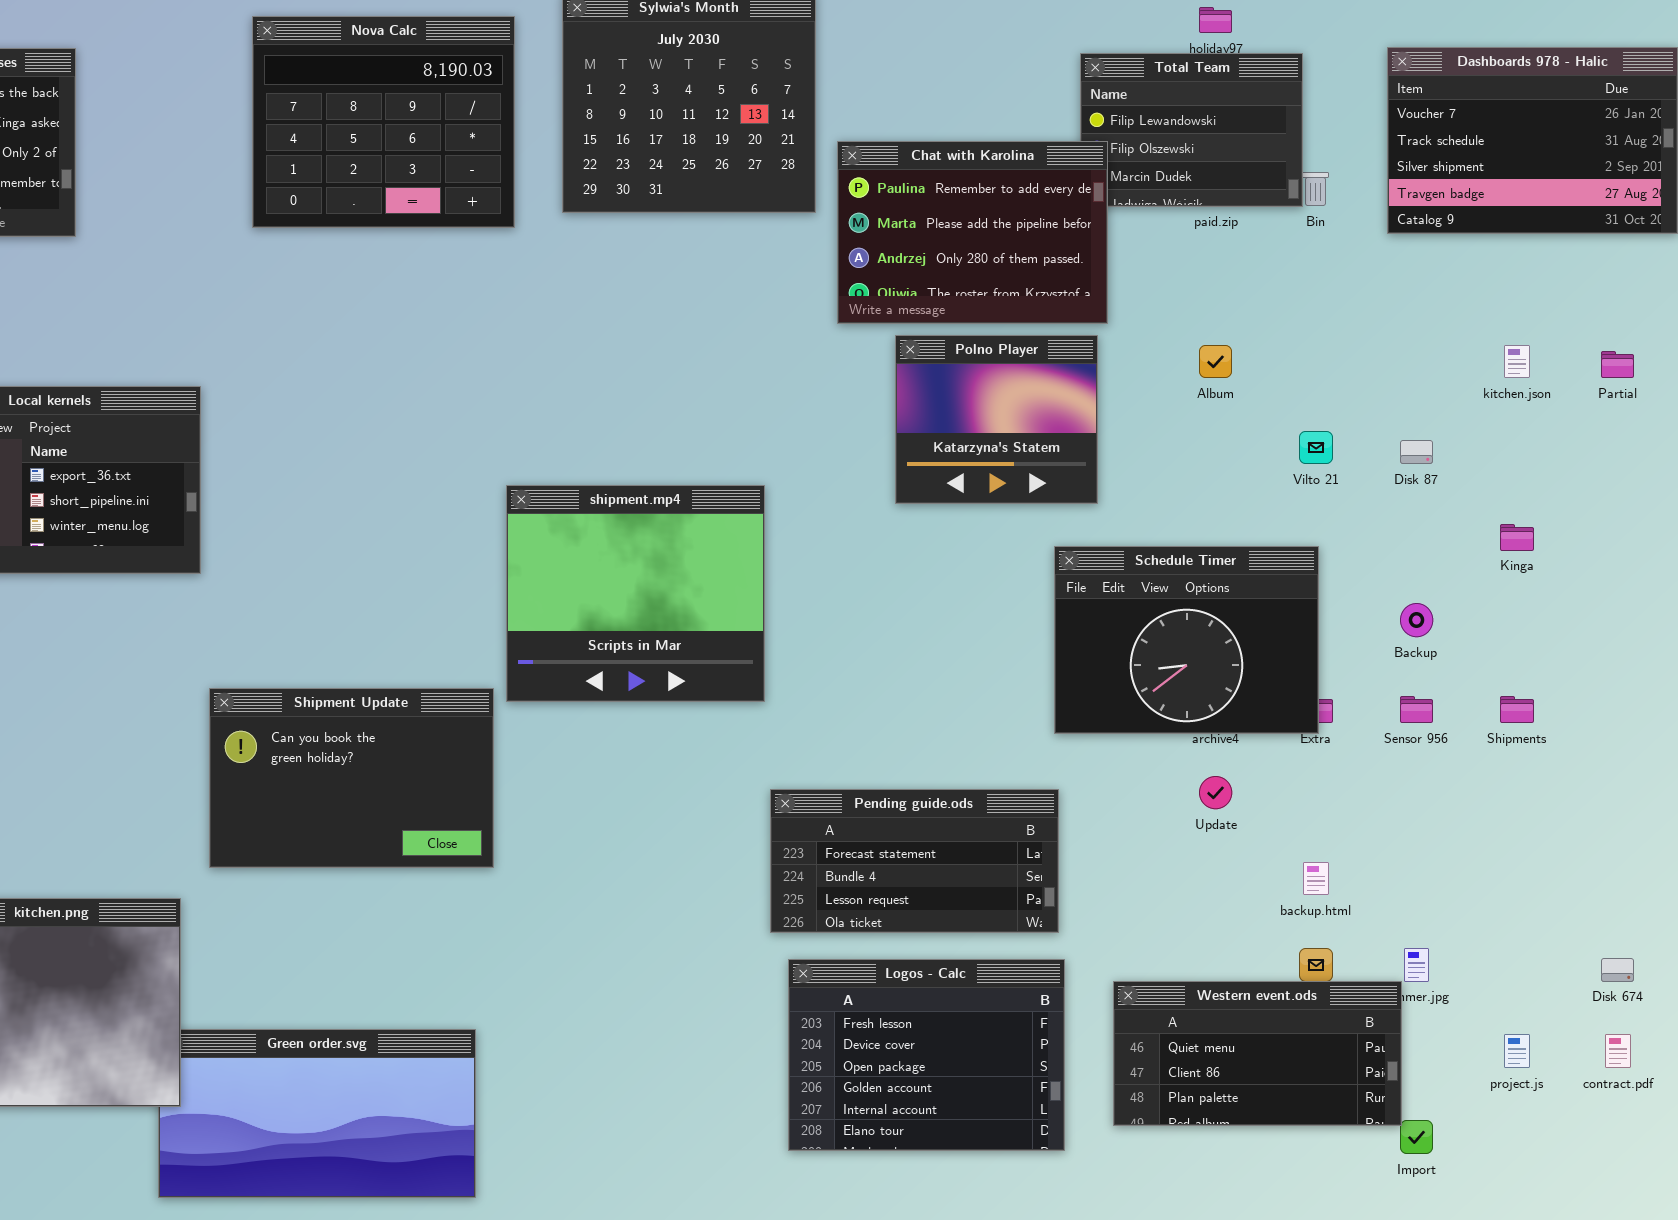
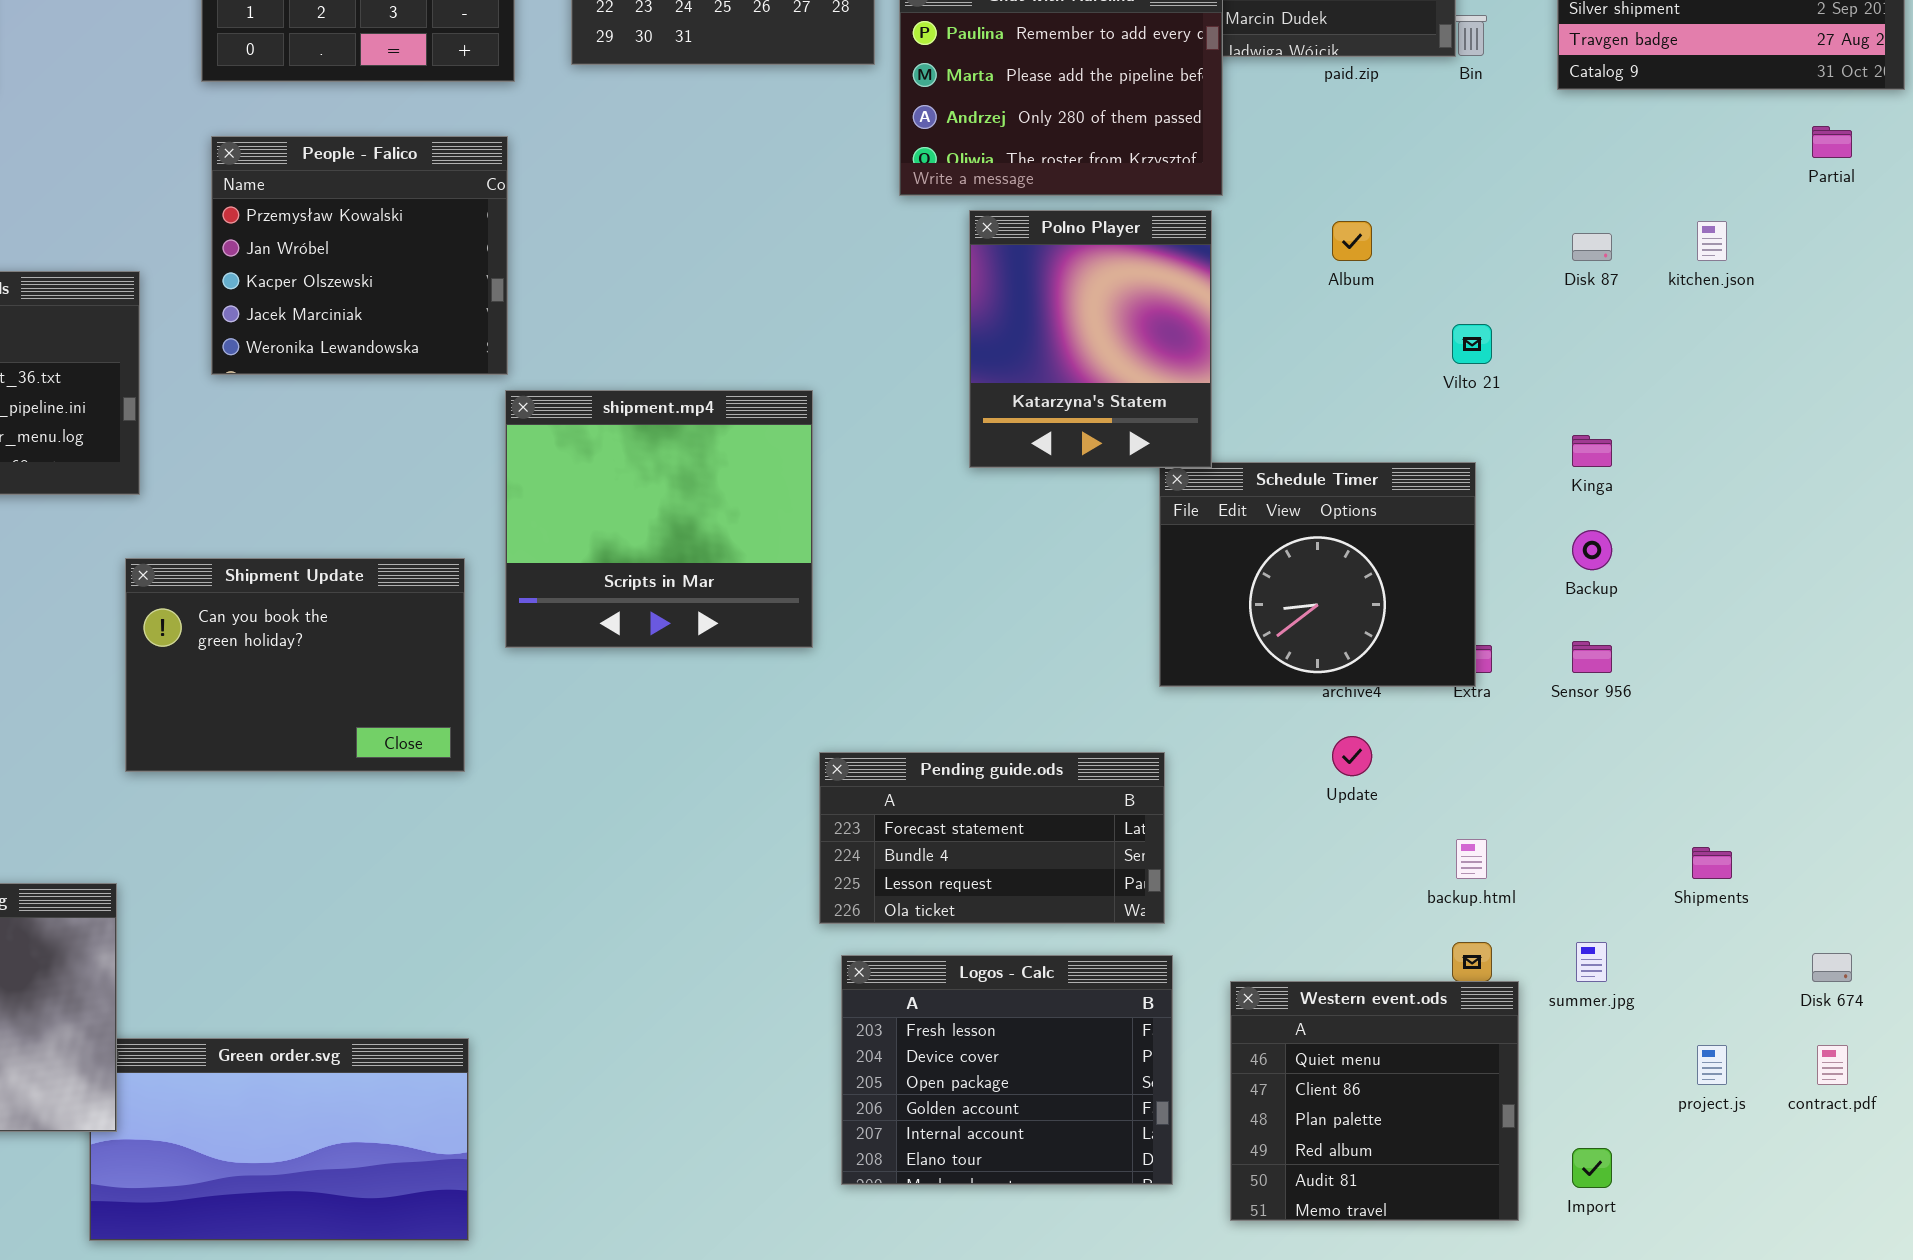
People - Falico: none -> [211,136,508,375], opened
Polno Player: [895,335,1098,504] -> [969,210,1212,468], resized
Partial: [1601,351,1634,378] -> [1812,126,1852,158], moved
Disk 87: [1400,440,1433,464] -> [1572,233,1612,261], moved
Kinga: [1500,524,1534,551] -> [1572,435,1612,467], moved
Shipment Update: [209,688,494,868] -> [125,558,465,772], moved
Shipments: [1500,696,1534,723] -> [1692,847,1732,879], moved
Western event.ods: [1113,981,1402,1126] -> [1230,981,1519,1221], resized

